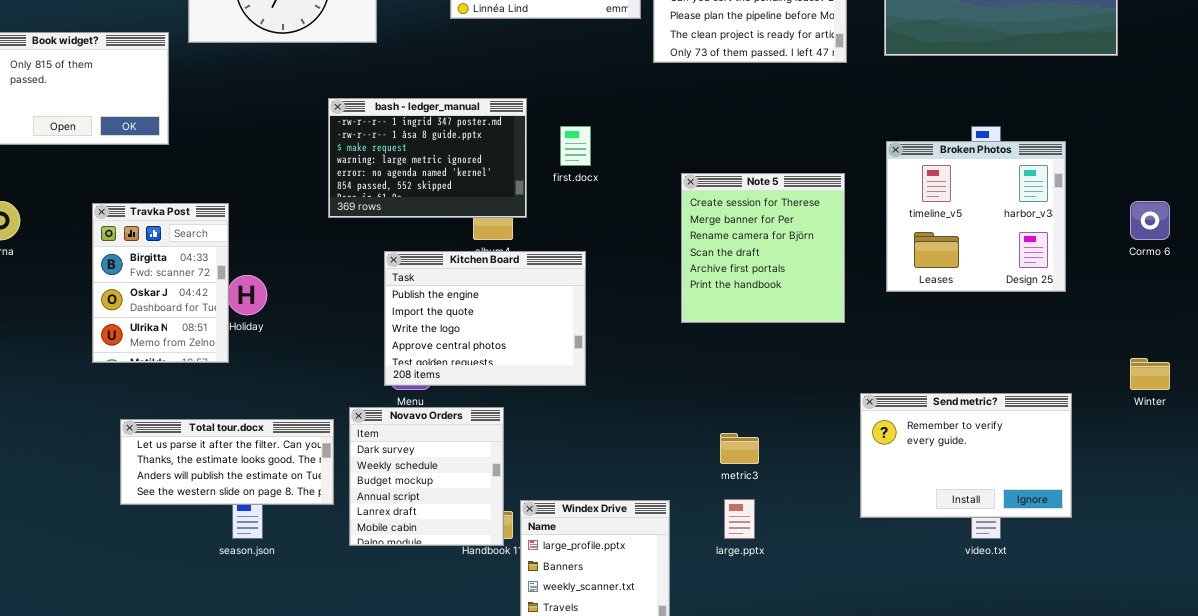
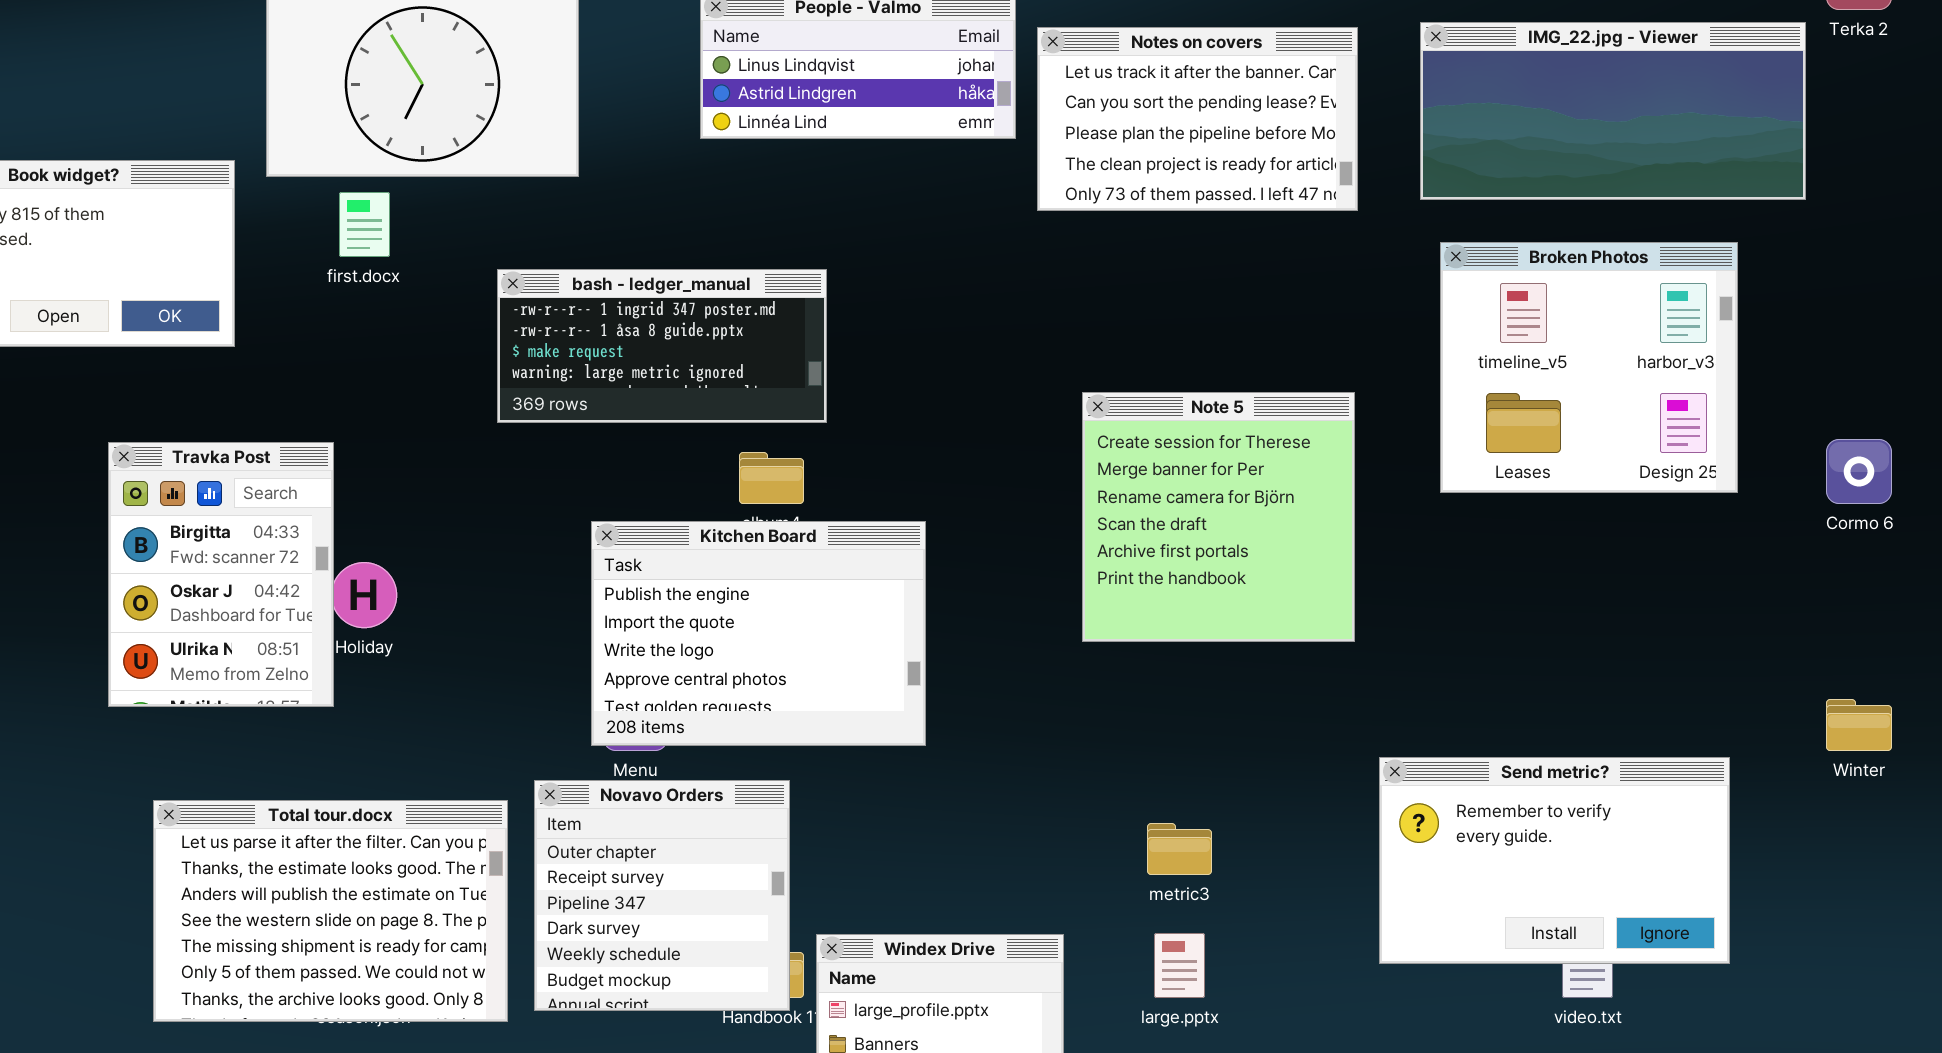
bash - ledger_manual: [328,98,527,218] -> [497,269,827,423], resized
first.docx: [560,126,591,166] -> [339,192,390,257], moved
Broken Photos: [886,141,1066,292] -> [1440,242,1738,493], moved
Novavo Orders: [349,407,504,546] -> [534,780,790,1011], scrolled up 3 rows
Total tour.docx: [120,419,334,505] -> [153,800,508,1022], resized

